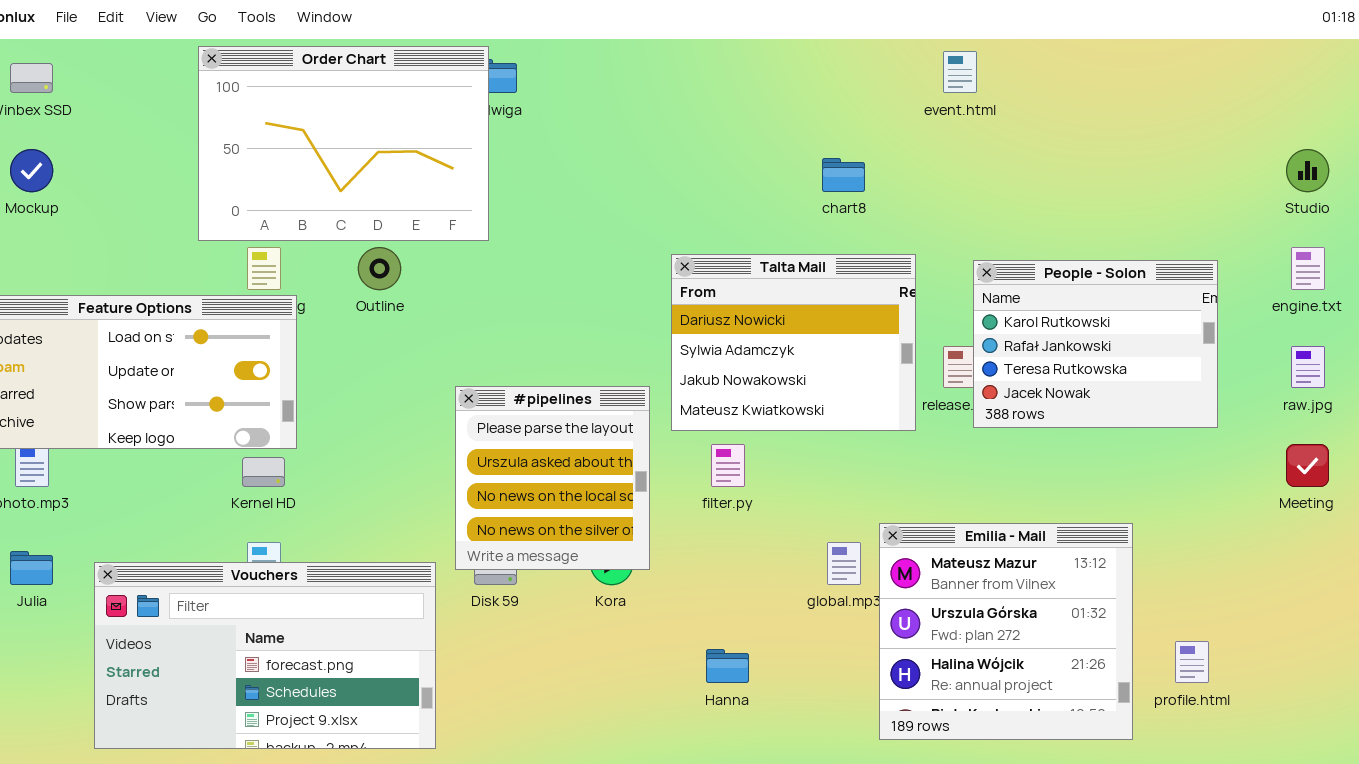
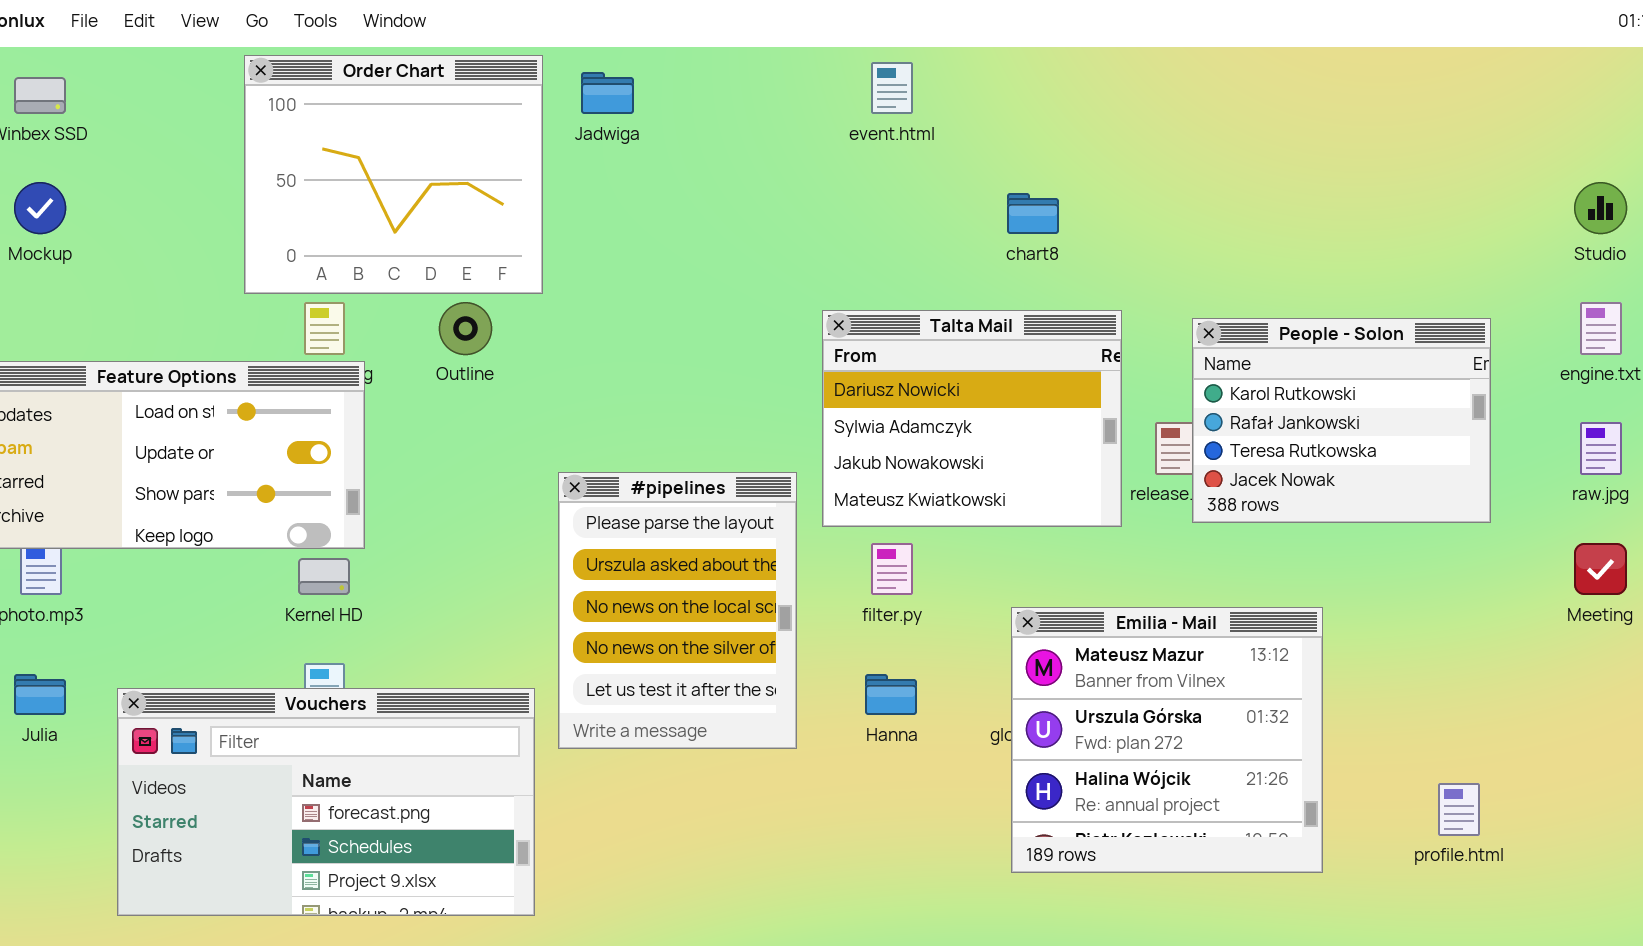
Order Chart: [198,46,489,241] -> [244,55,543,294], resized
event.html: [943,51,977,93] -> [871,62,913,114], moved
#pipelines: [455,386,650,570] -> [558,472,797,749], resized
Emilia - Mail: [879,523,1133,740] -> [1011,607,1323,873], moved
Hanna: [706,649,749,683] -> [865,674,917,715], moved

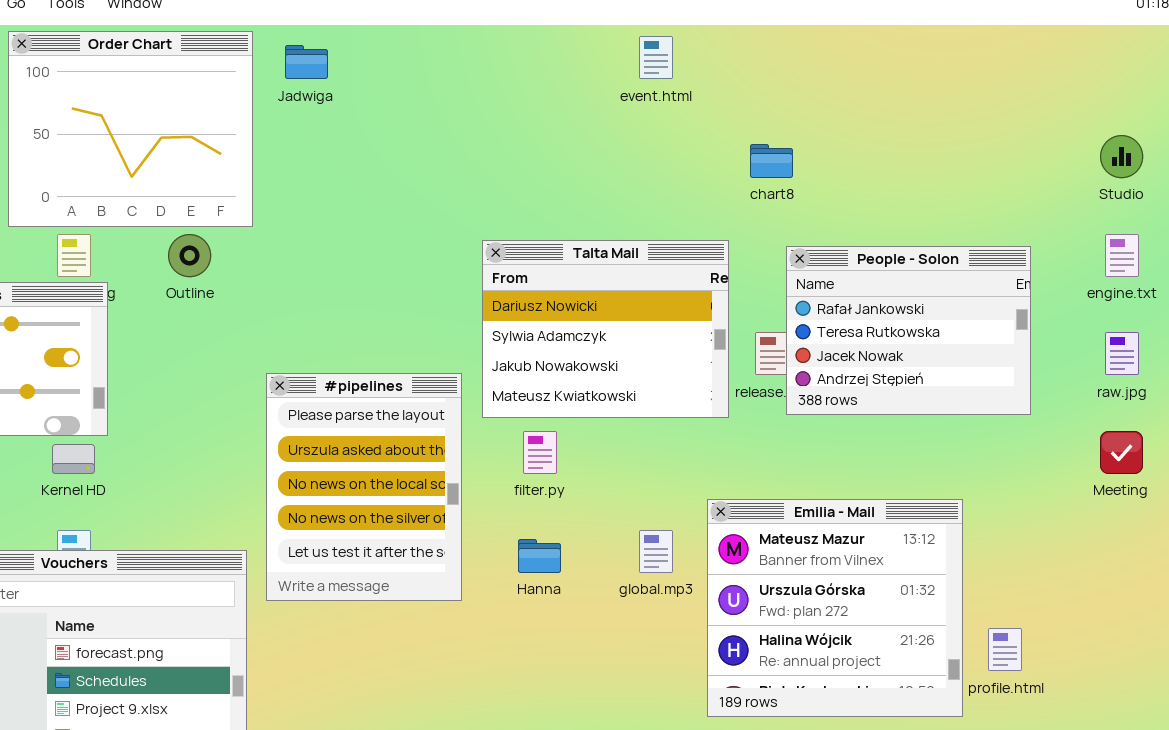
event.html: [871,62,913,114] -> [639,36,673,79], moved
chart8: [1007,193,1059,234] -> [750,144,793,178], moved
People - Solon: [1192,318,1491,523] -> [786,246,1031,415], scrolled down 1 row
Emilia - Mail: [1011,607,1323,873] -> [707,499,963,717], moved

